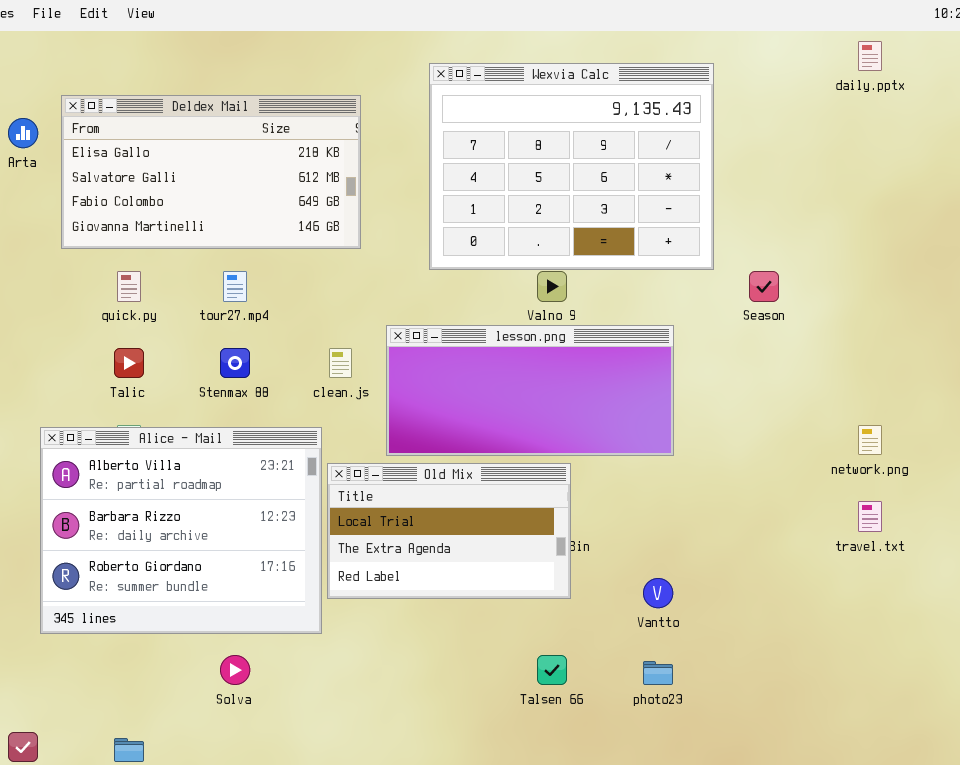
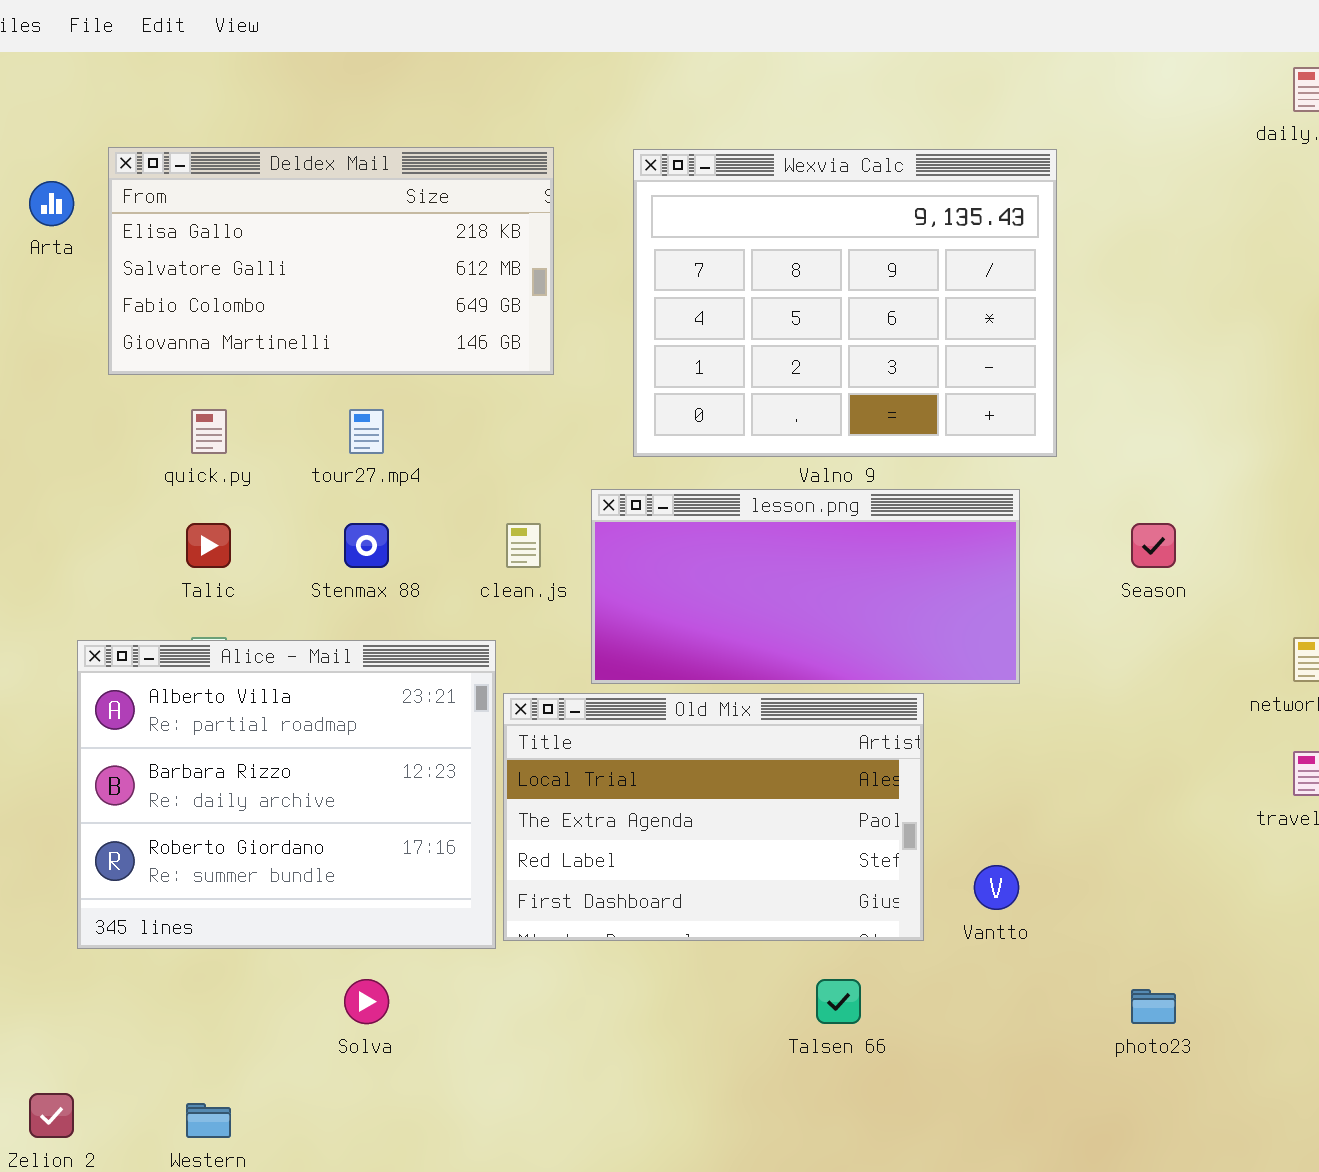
Wexvia Calc: [429,63,714,270] -> [633,149,1057,457], moved
Season: [749,271,779,302] -> [1131,523,1176,568], moved
Old Mix: [327,463,571,599] -> [503,693,924,941], resized
photo23: [643,661,673,685] -> [1131,989,1176,1024], moved

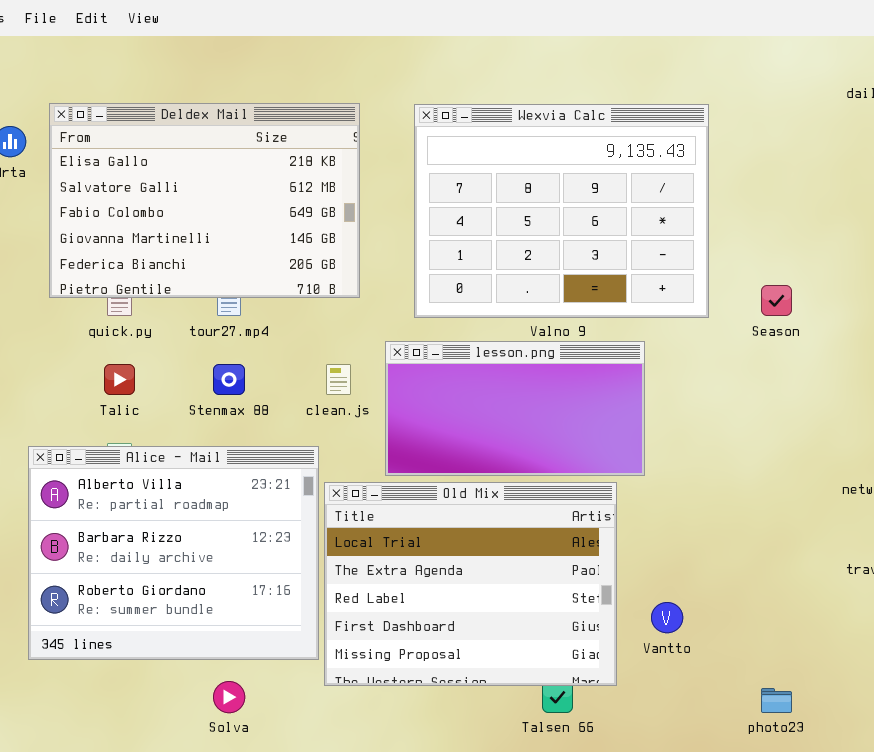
Deldex Mail: [108,147,554,375] -> [49,103,360,298], resized
lesson.png: [591,489,1020,684] -> [385,341,645,476], resized
Season: [1131,523,1176,568] -> [761,285,792,316], moved
Old Mix: [503,693,924,941] -> [324,482,617,686], resized

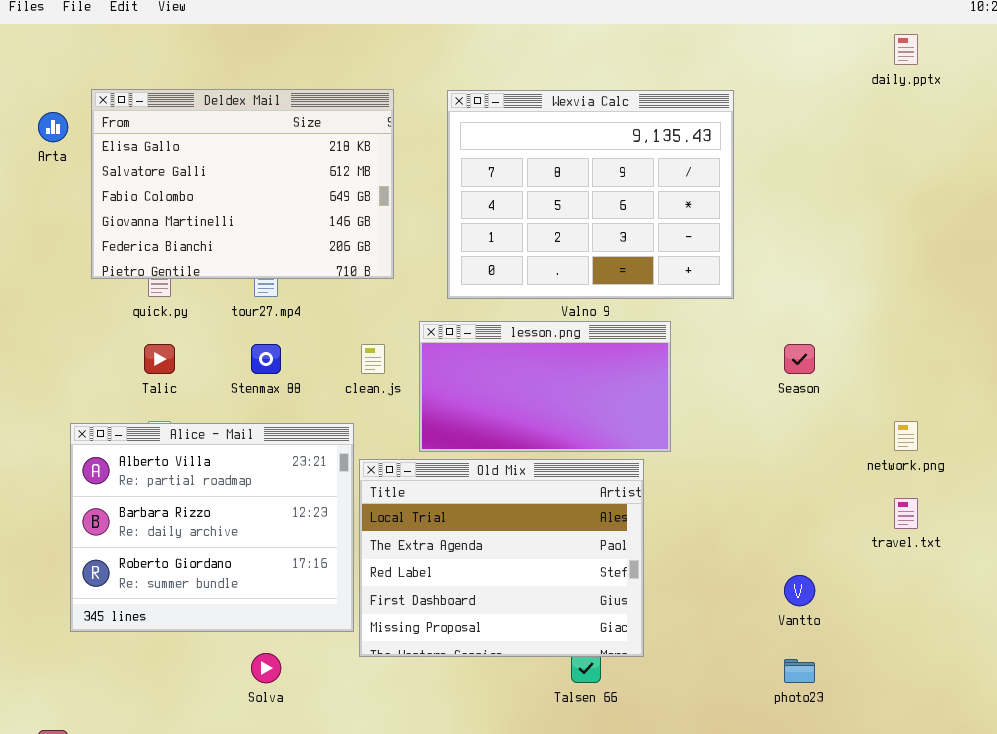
Season: [761,285,792,316] -> [784,344,815,374], moved
Vantto: [651,602,683,633] -> [784,575,815,606], moved

